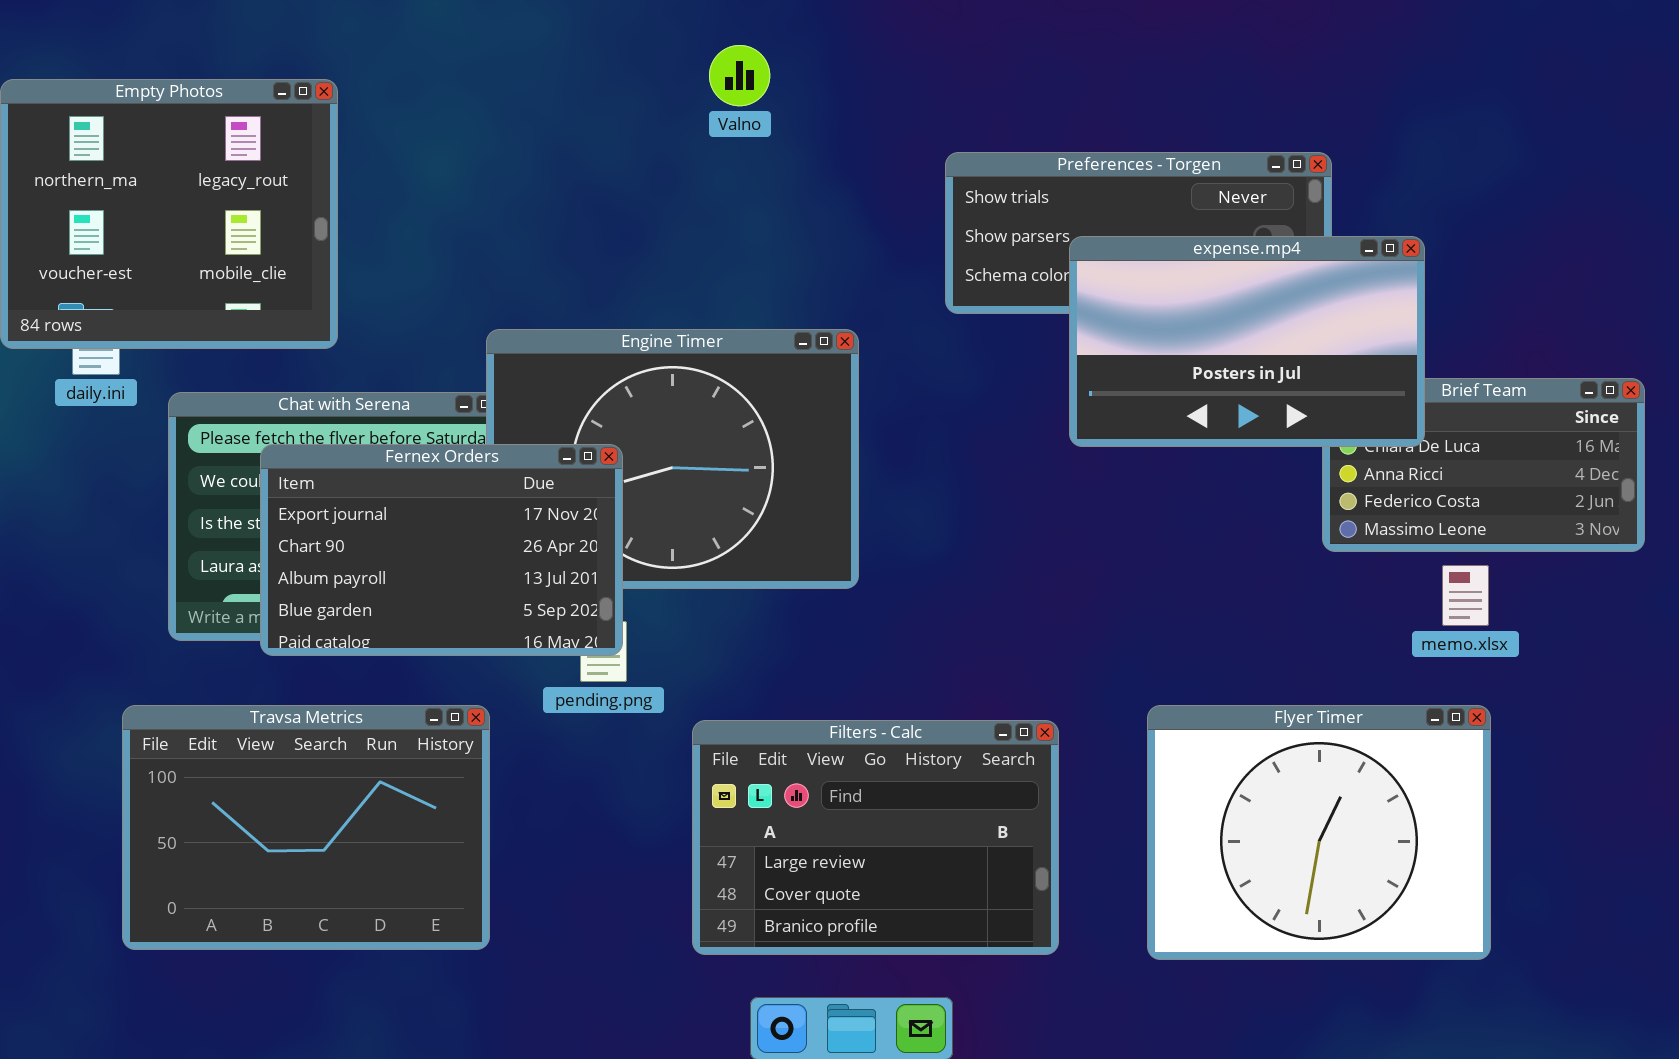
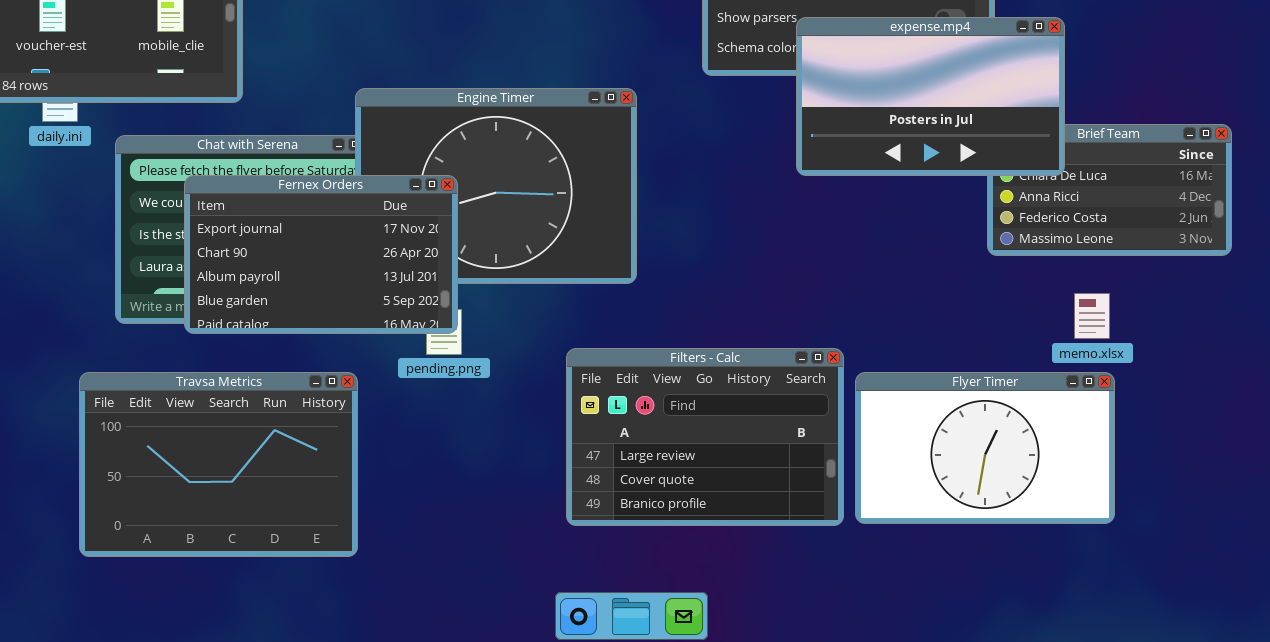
memo.xlsx: [1442,565,1489,626] -> [1074,293,1110,339], moved
Flyer Timer: [1147,705,1491,960] -> [855,372,1115,524], resized
Filters - Calc: [692,720,1059,955] -> [566,348,844,526], moved

